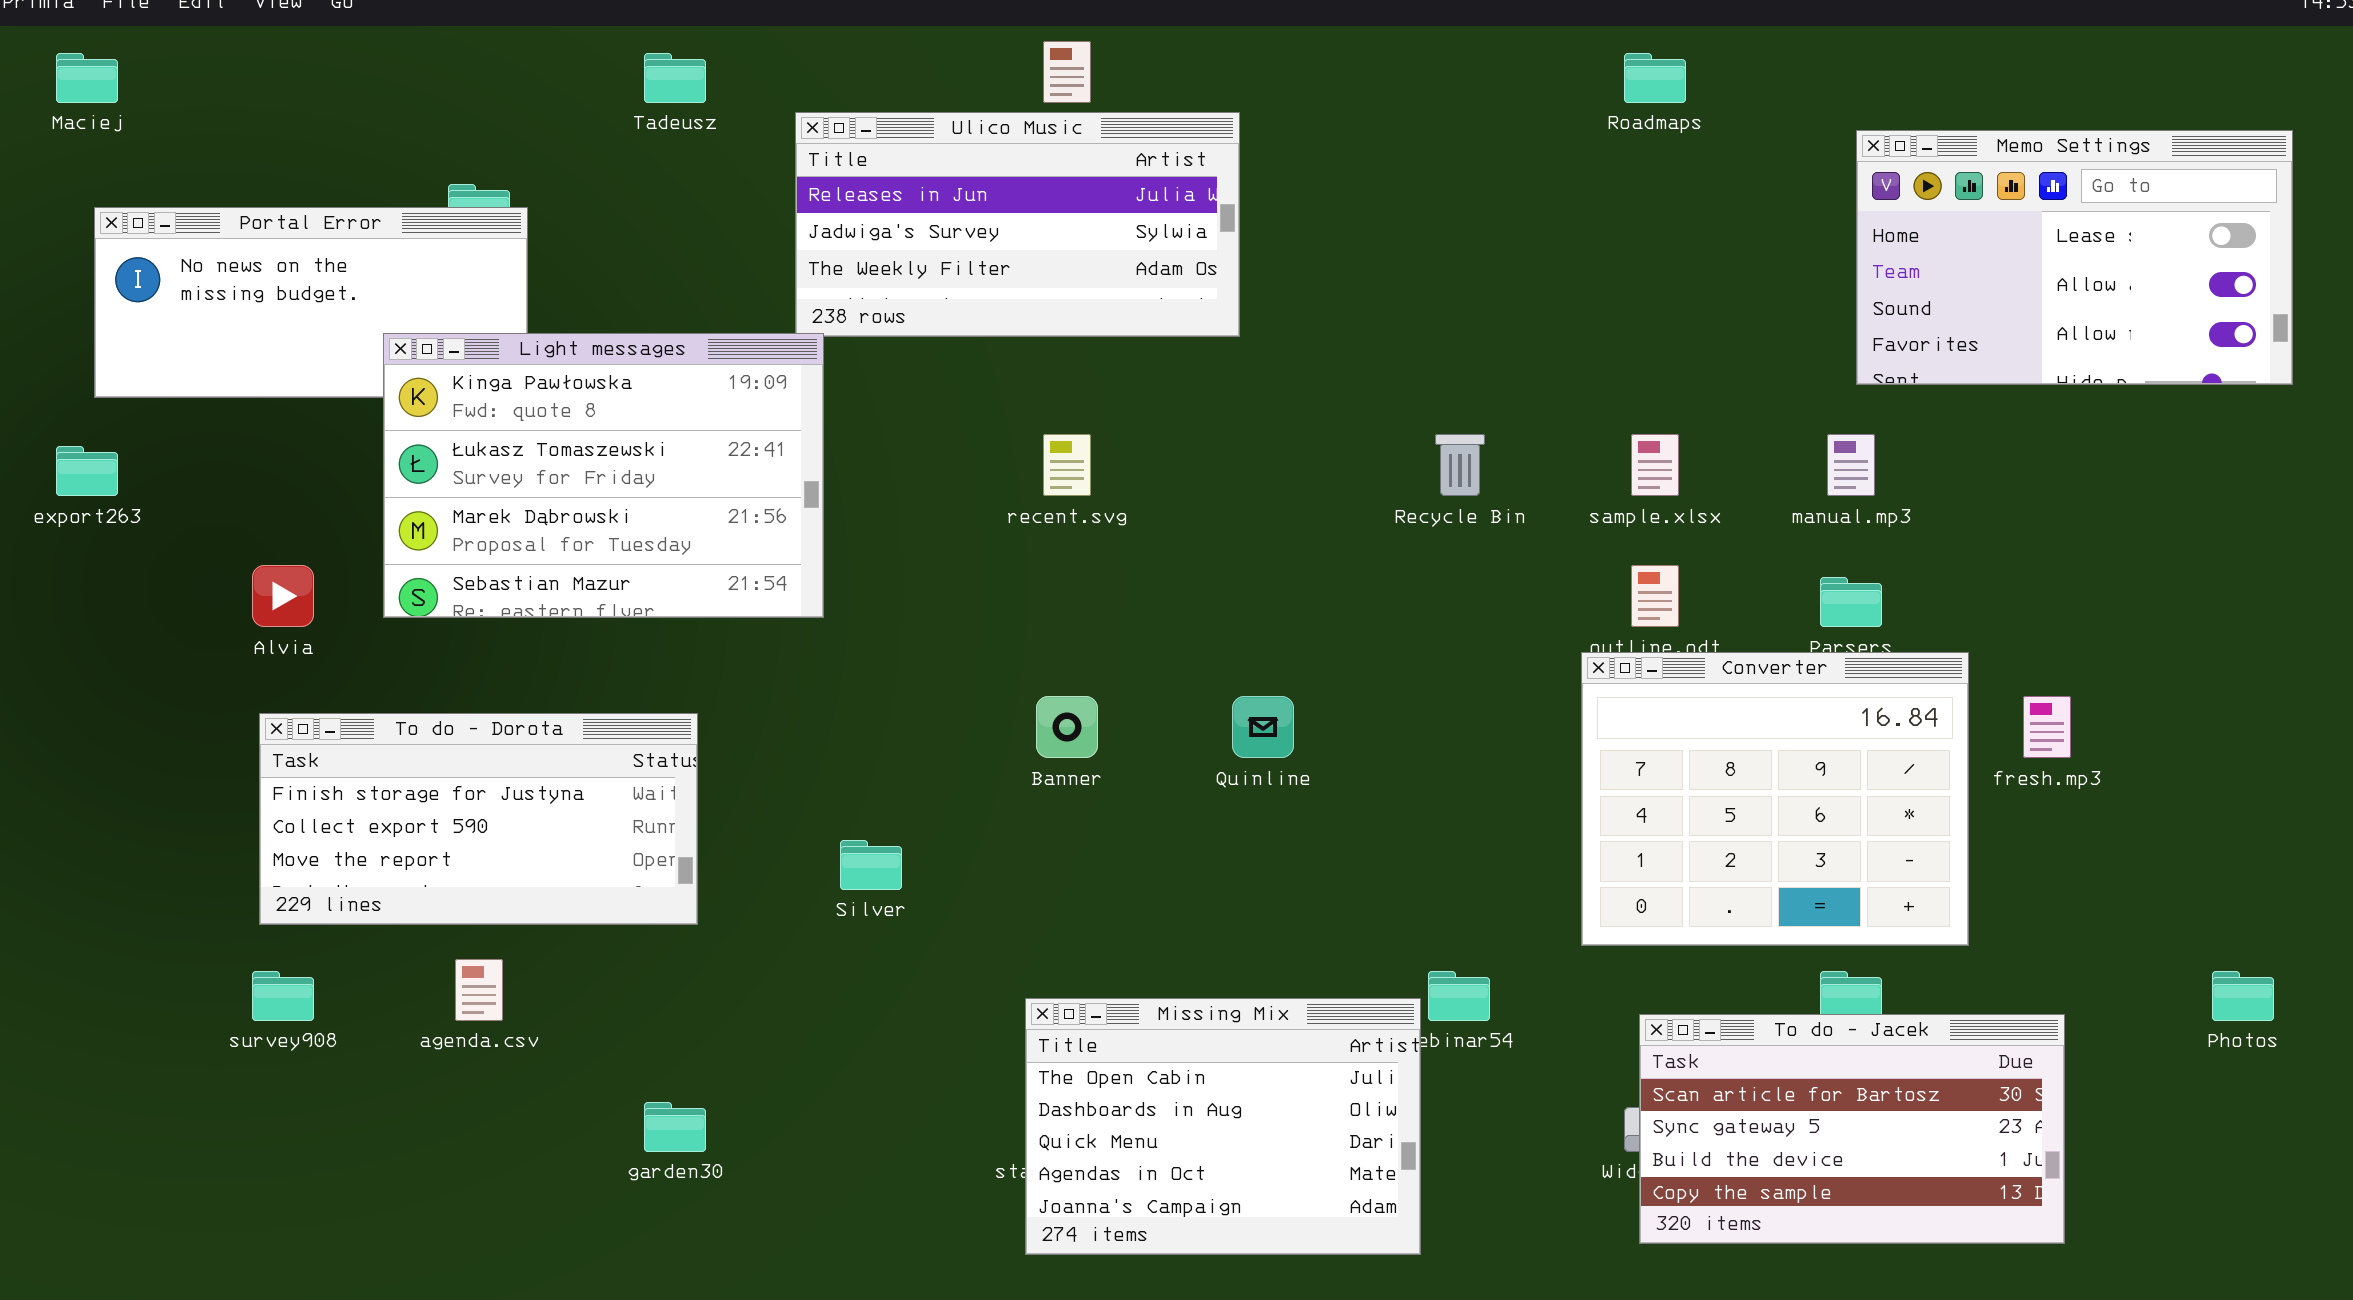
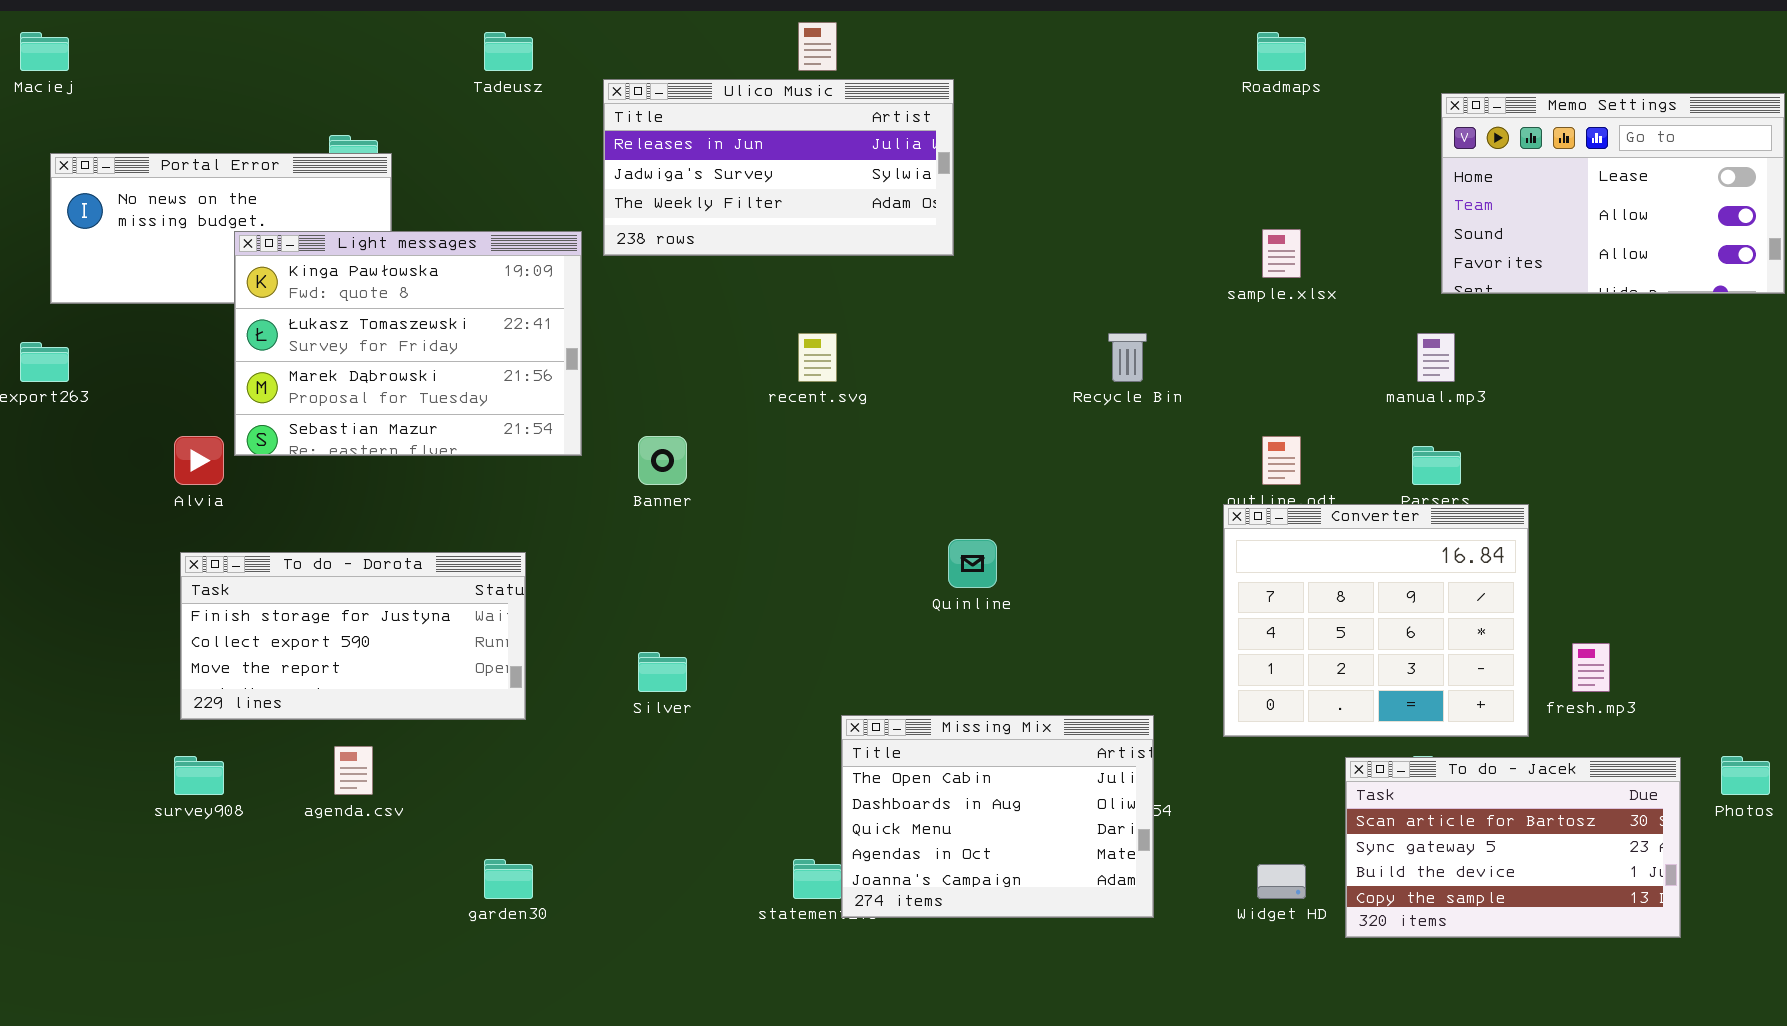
Light messages: [383,333,824,618] -> [234,231,582,456], moved
sample.xlsx: [1631,434,1679,496] -> [1262,229,1301,278], moved
Banner: [1036,696,1098,758] -> [638,436,687,485], moved
fresh.mp3: [2023,696,2071,758] -> [1572,643,1610,692], moved
Missing Mix: [1025,998,1421,1255] -> [841,715,1154,918], moved
To do - Jacek: [1639,1014,2065,1244] -> [1345,757,1681,938], moved

